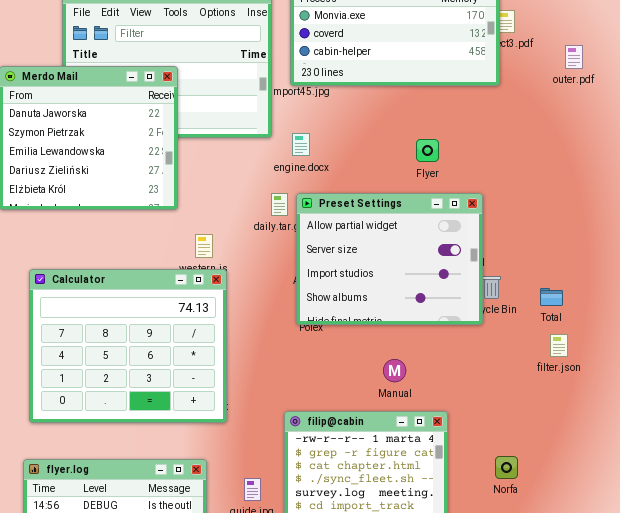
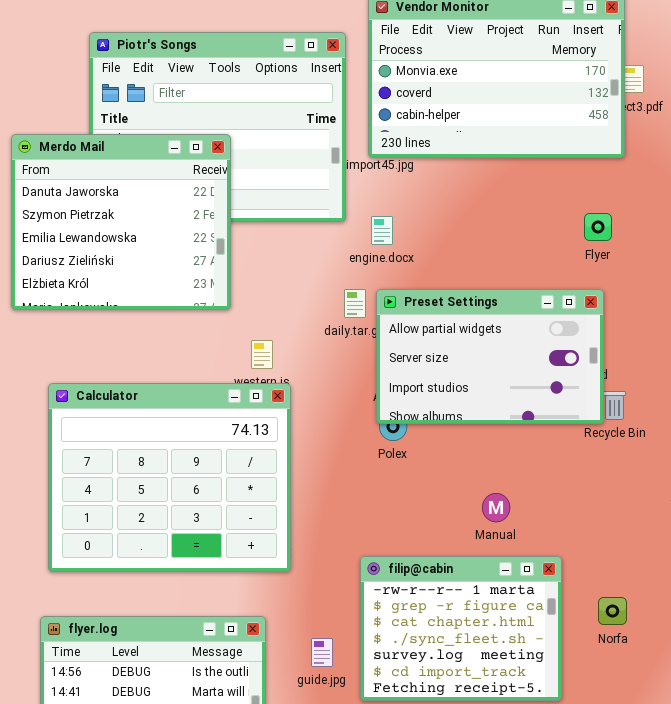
Flyer: [416,139,439,162] -> [584,213,612,241], moved
Preset Settings: [296,193,483,325] -> [376,289,604,424], resized
Norfa: [495,456,518,479] -> [598,597,627,625], moved

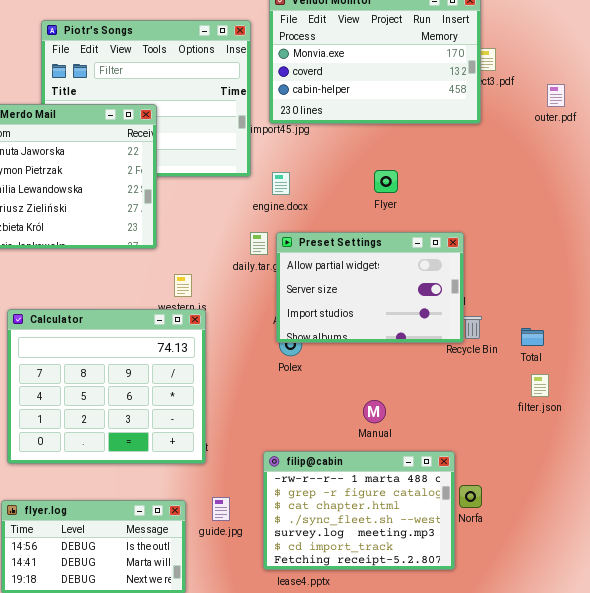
Flyer: [584,213,612,241] -> [374,170,398,193], moved
filip@cabin: [360,556,562,701] -> [263,451,455,570], resized
guide.jpg: [311,638,333,667] -> [212,497,230,521], moved

